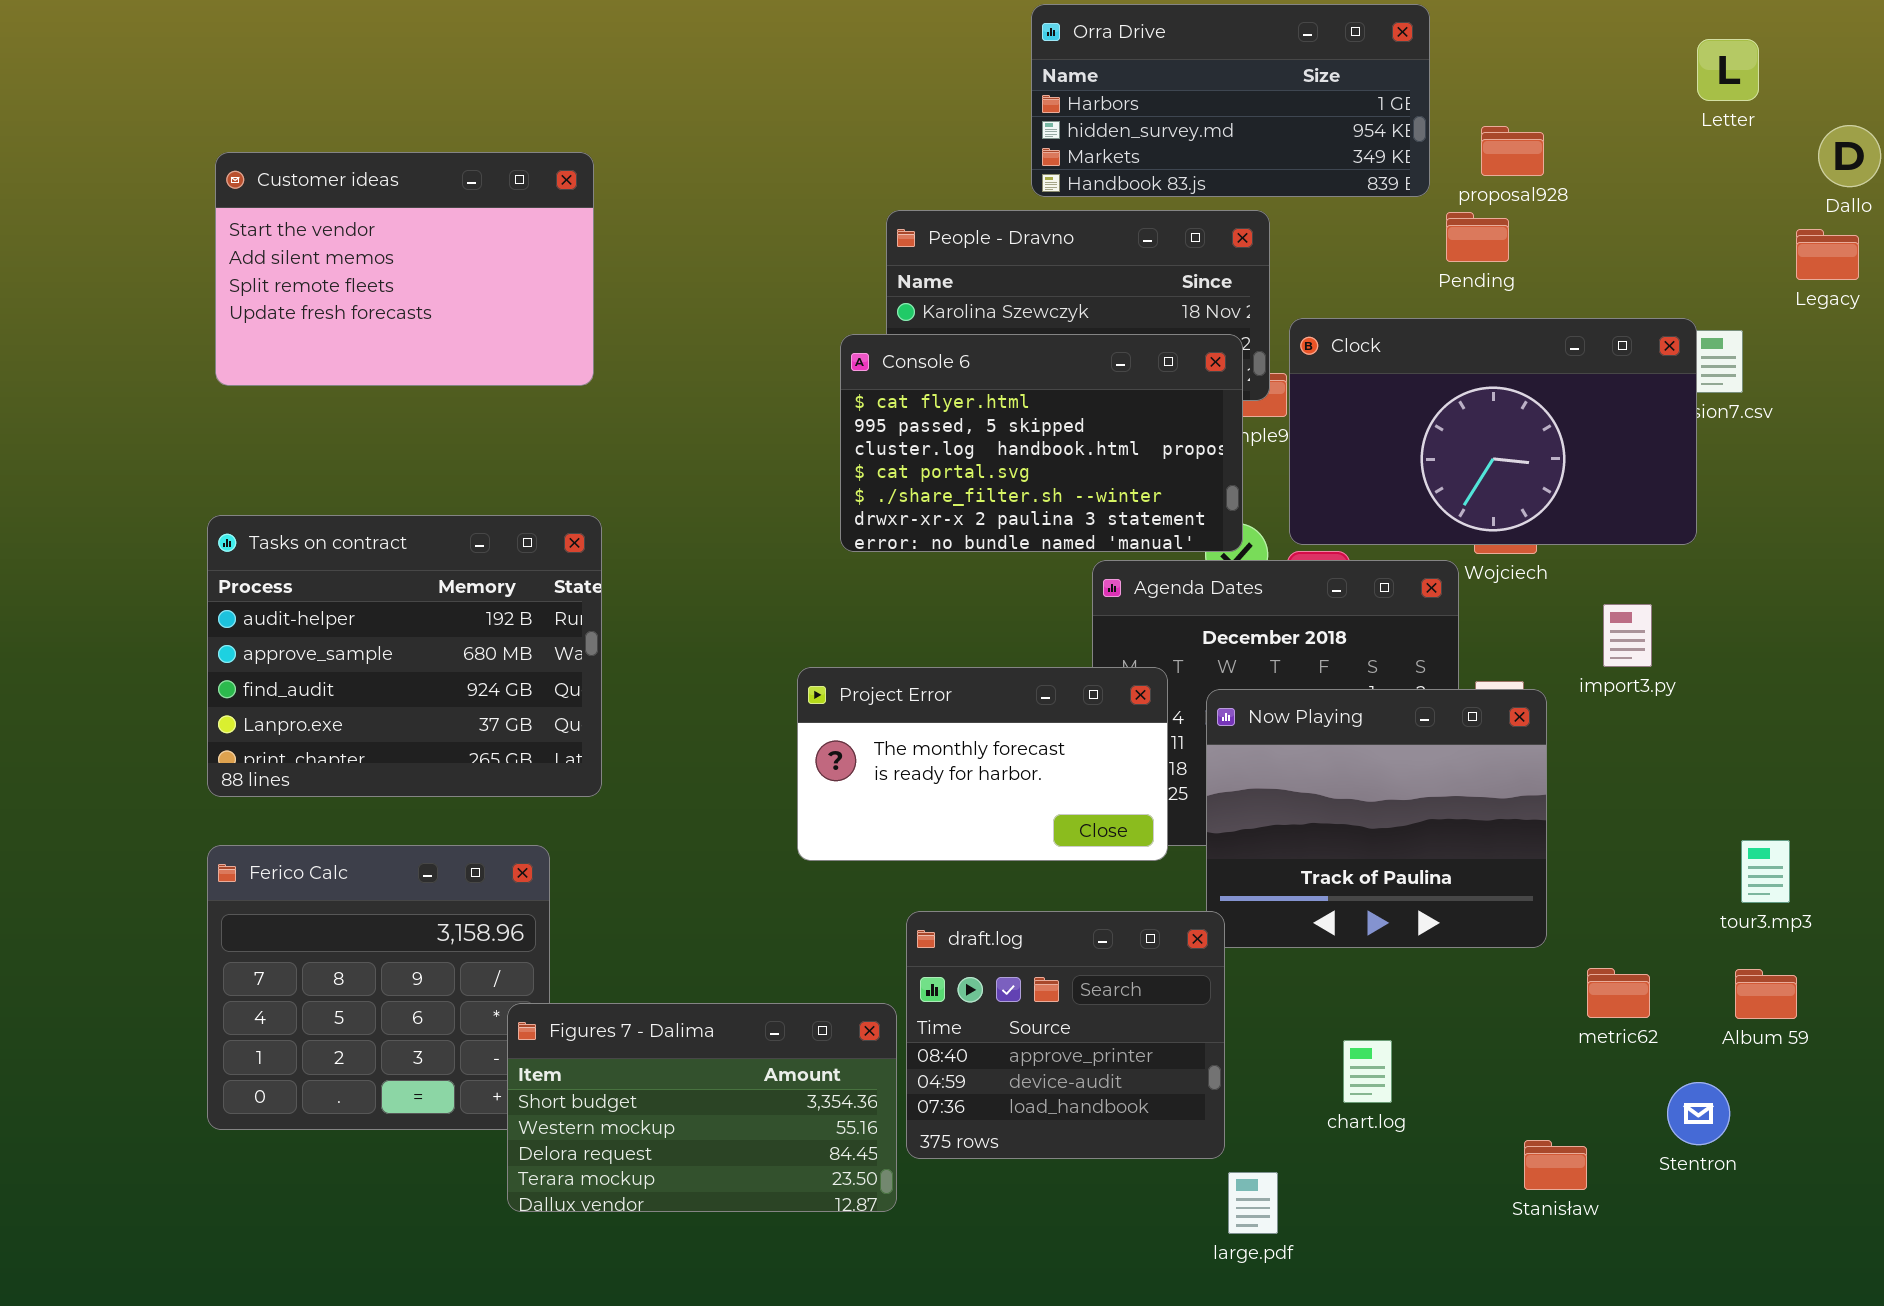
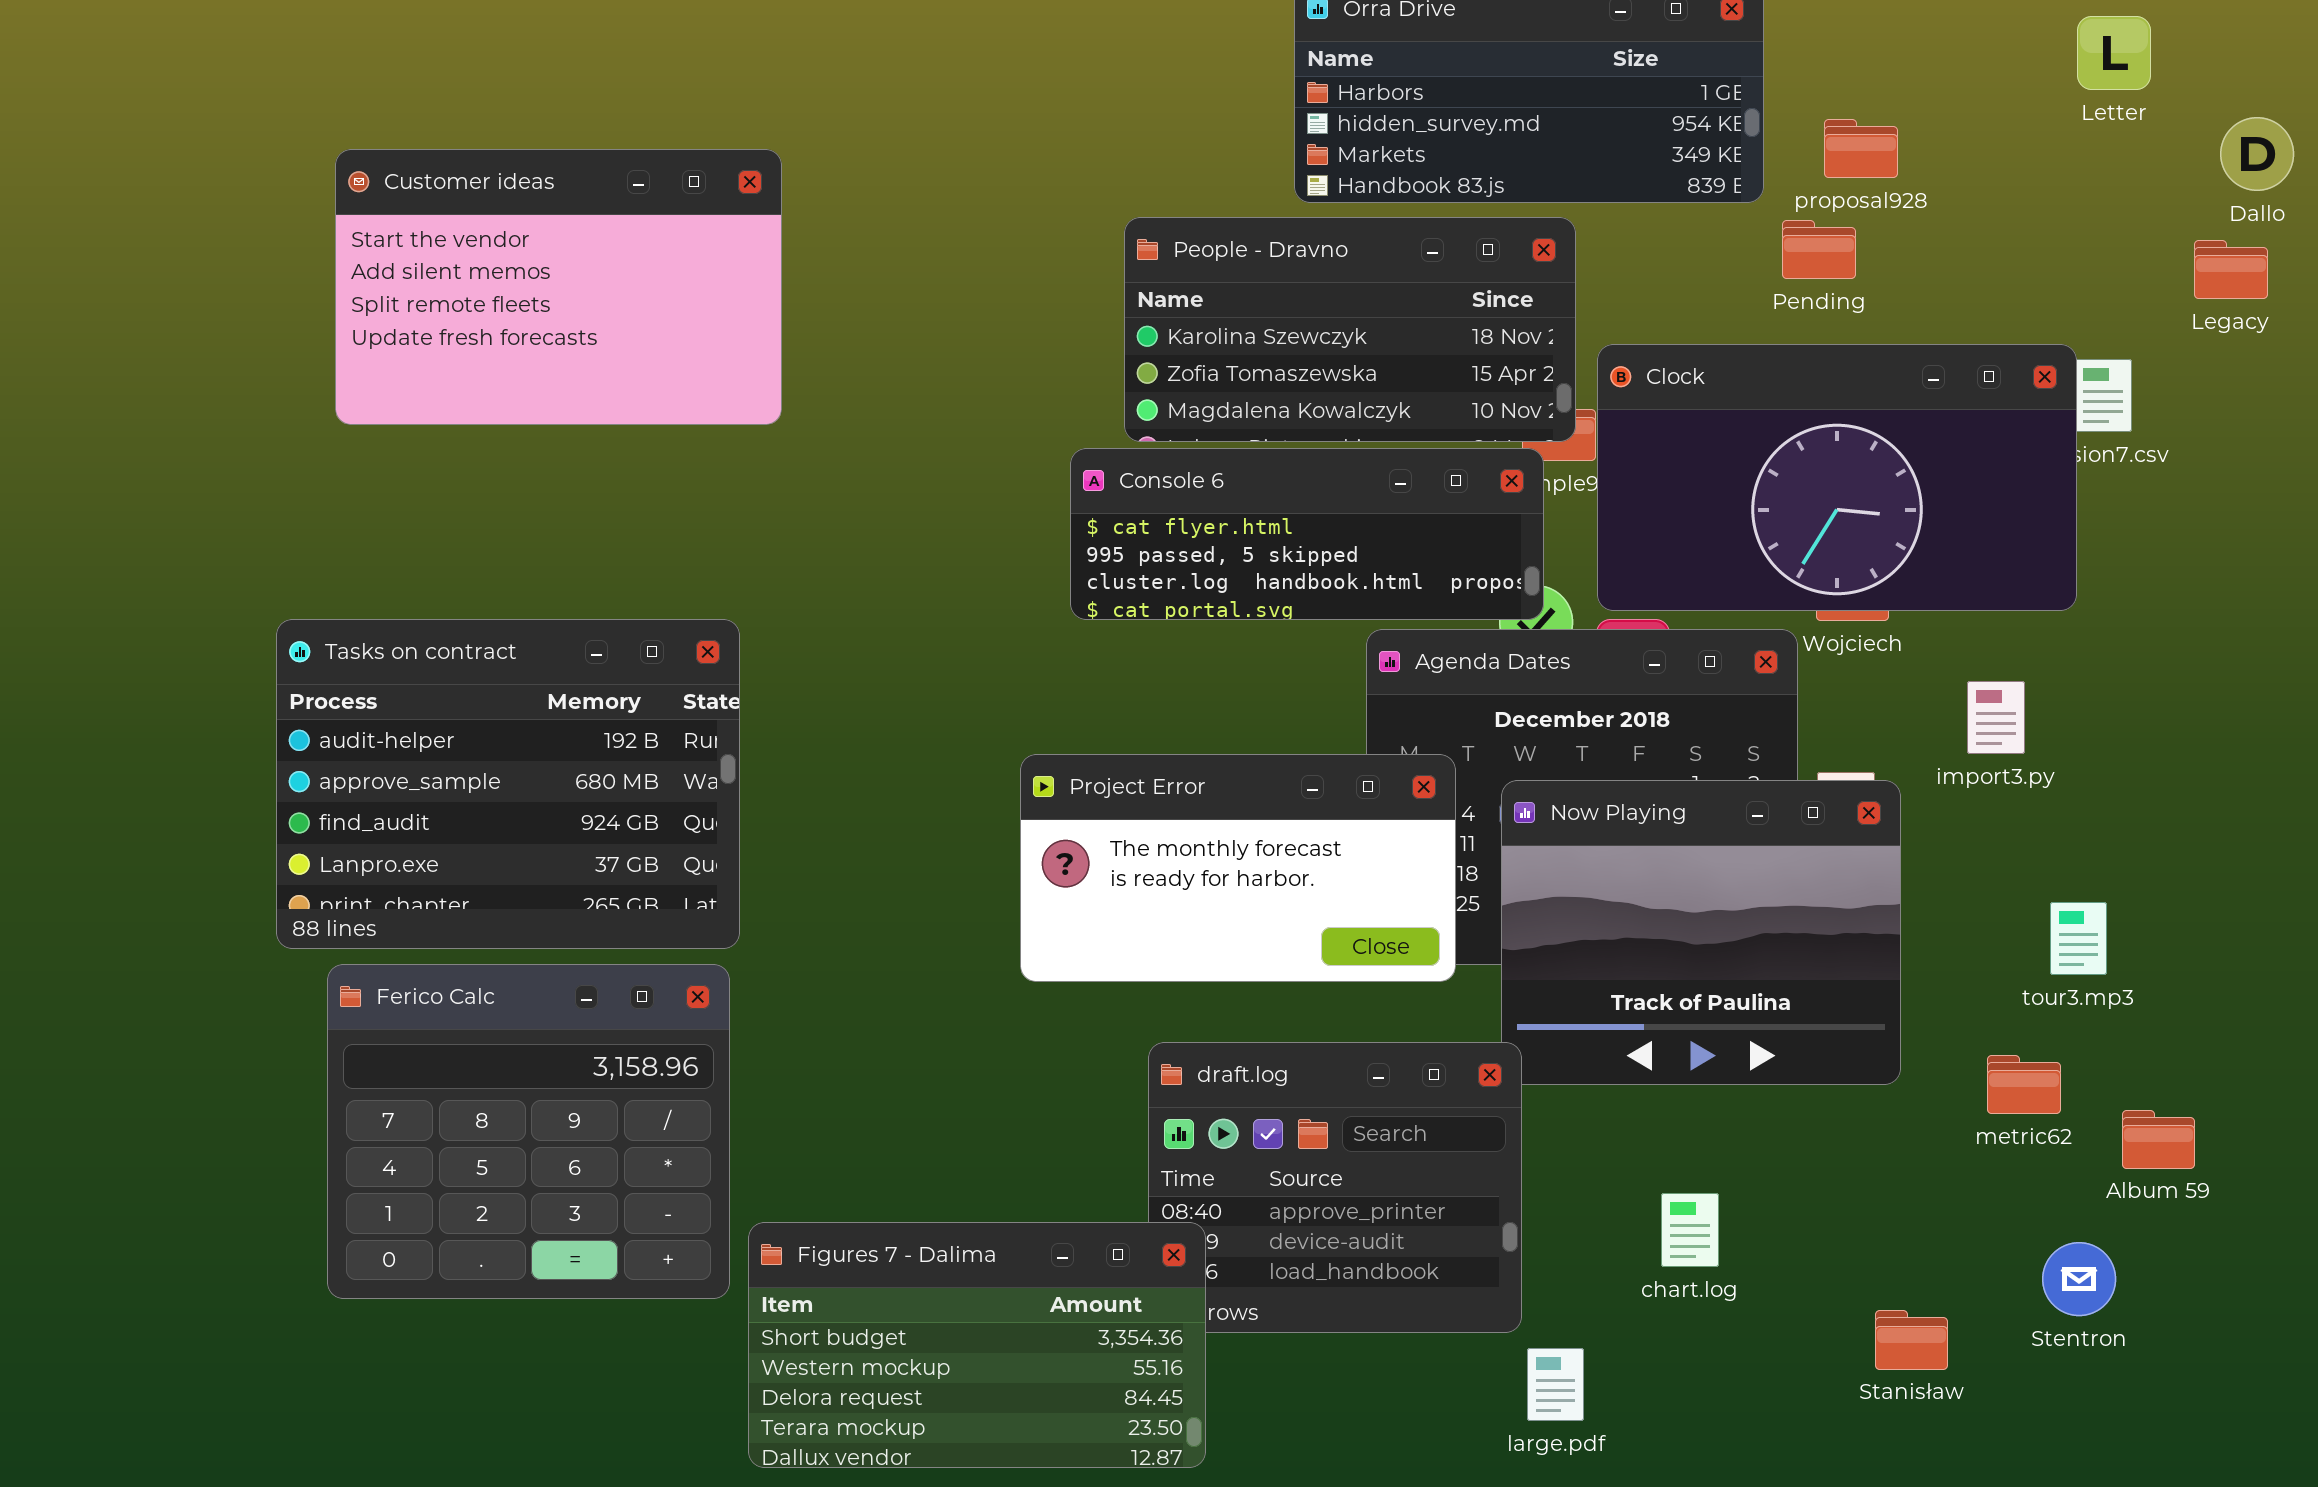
Console 6: [840,334,1243,552] -> [1070,448,1544,620], resized
Tasks on contract: [207,515,602,797] -> [276,619,740,949], moved
tour3.mp3: [1741,840,1790,903] -> [2050,902,2107,975], moved
metric62: [1587,968,1650,1018] -> [1987,1055,2061,1114], moved
Figures 7 - Dalima: [507,1003,897,1212] -> [748,1222,1206,1468], moved

